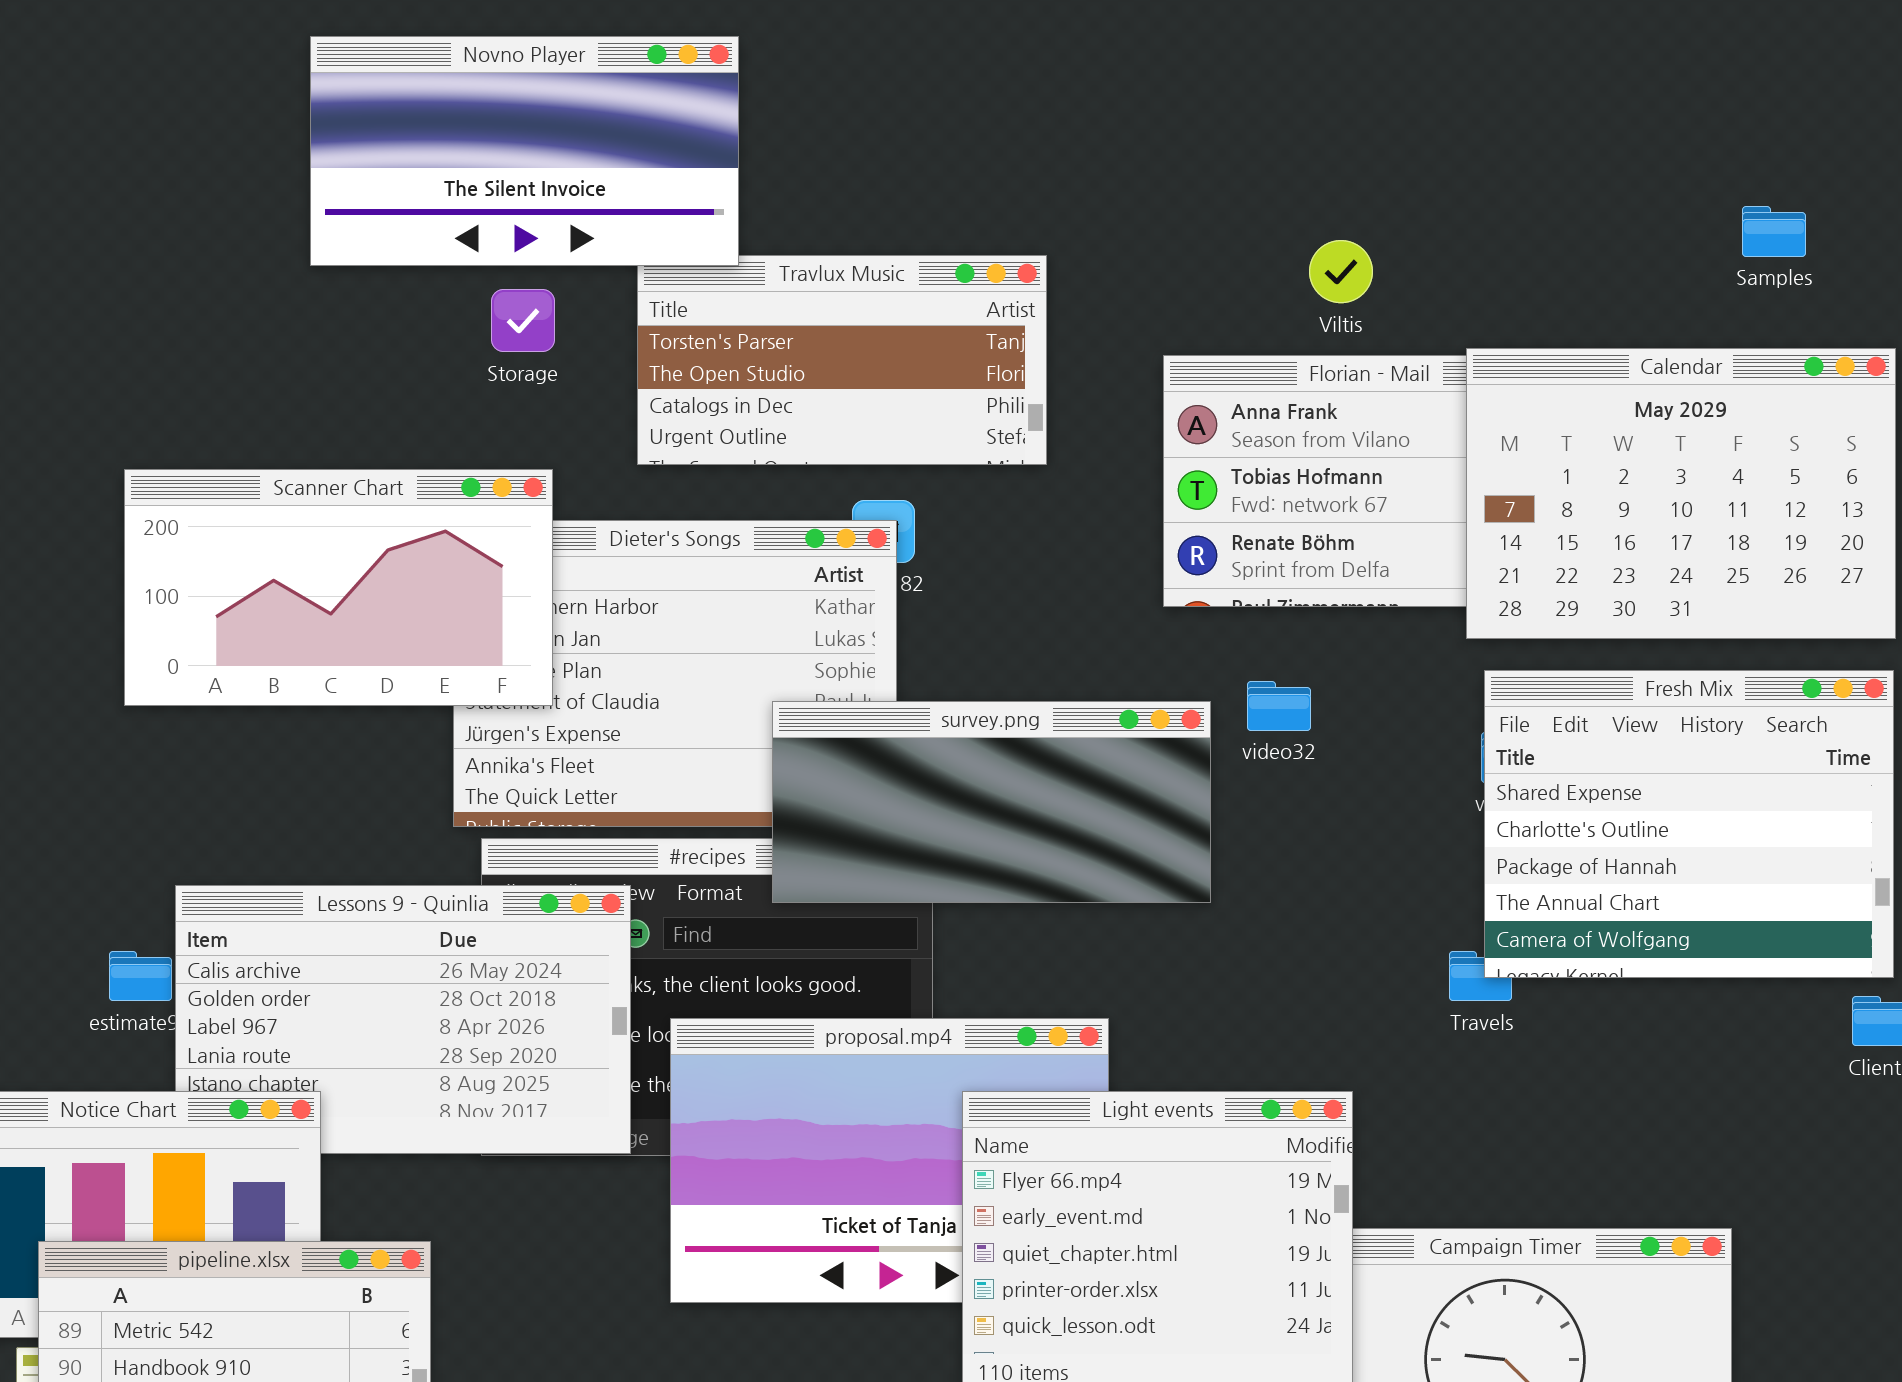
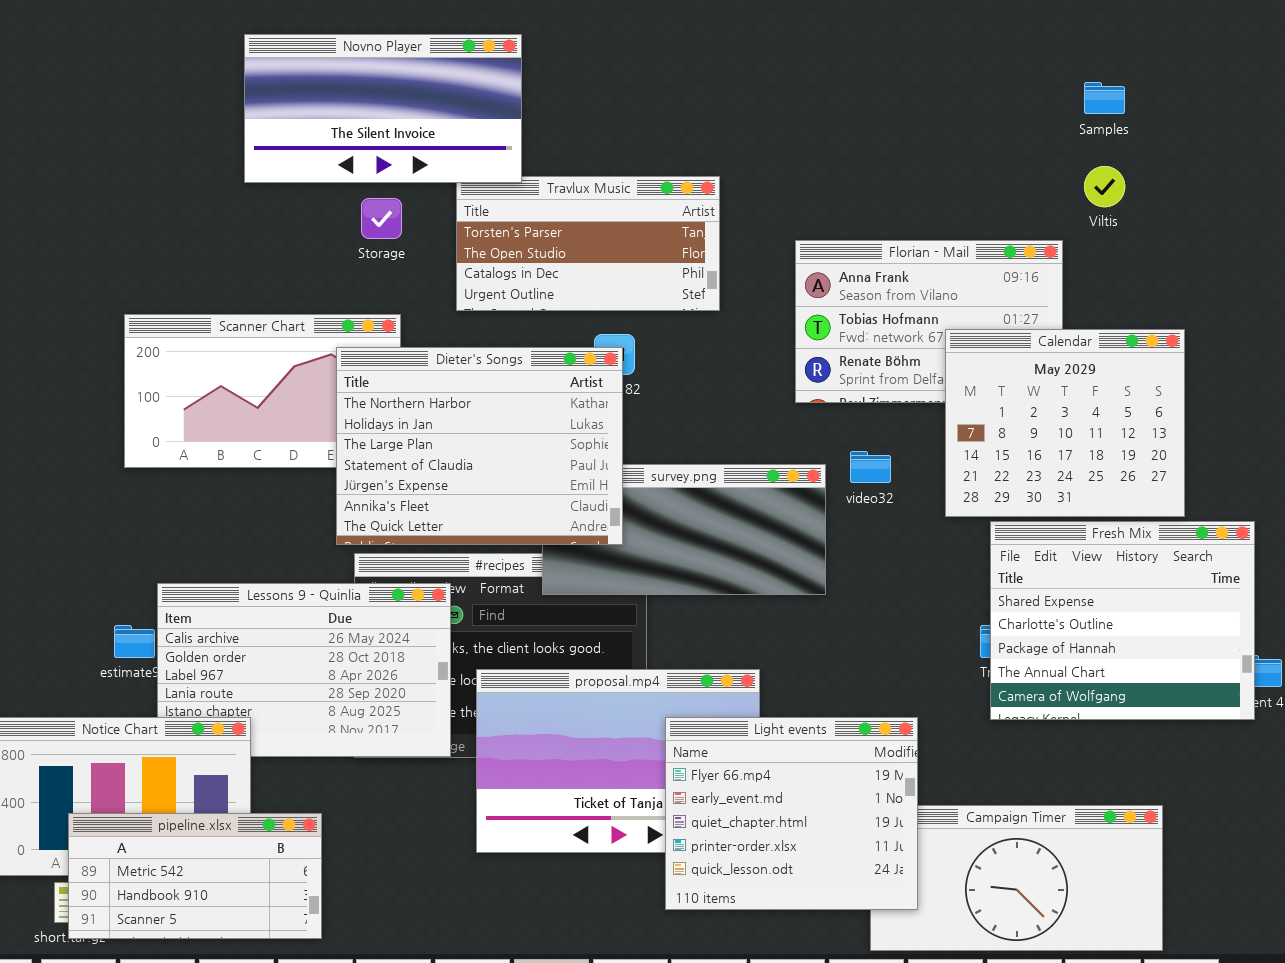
Samples: [1742,206,1806,257] -> [1084,82,1125,114], moved
Viltis: [1309,240,1373,303] -> [1084,166,1125,207], moved
Calendar: [1466,348,1896,639] -> [945,329,1185,517], moved, resized
Dieter's Songs: [453,520,897,827] -> [336,347,623,545], raised
Fresh Mix: [1484,670,1894,978] -> [990,521,1255,720], moved

